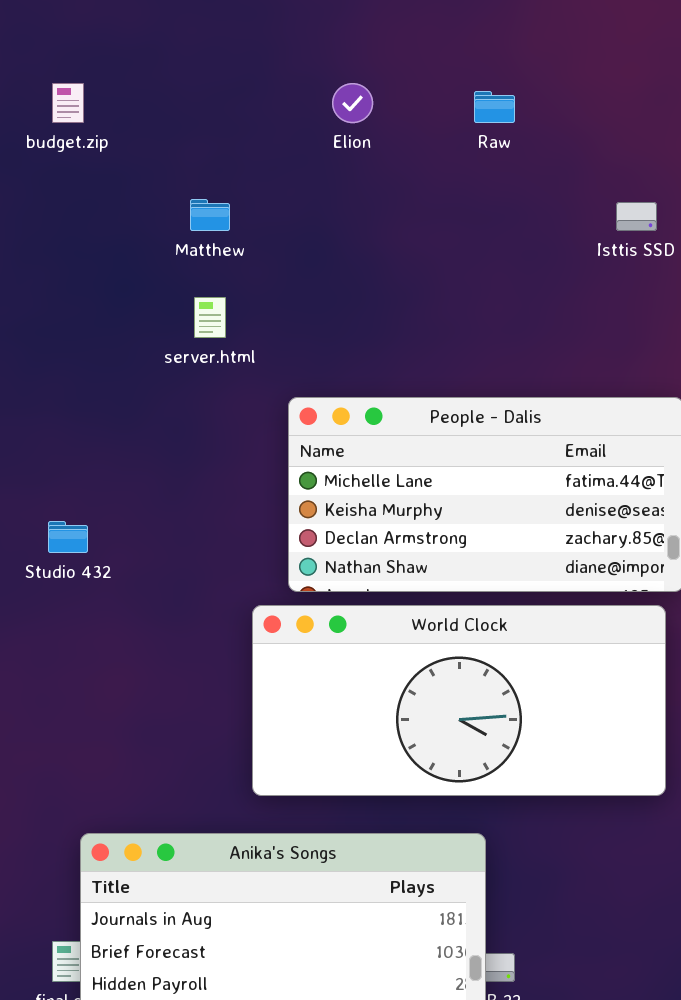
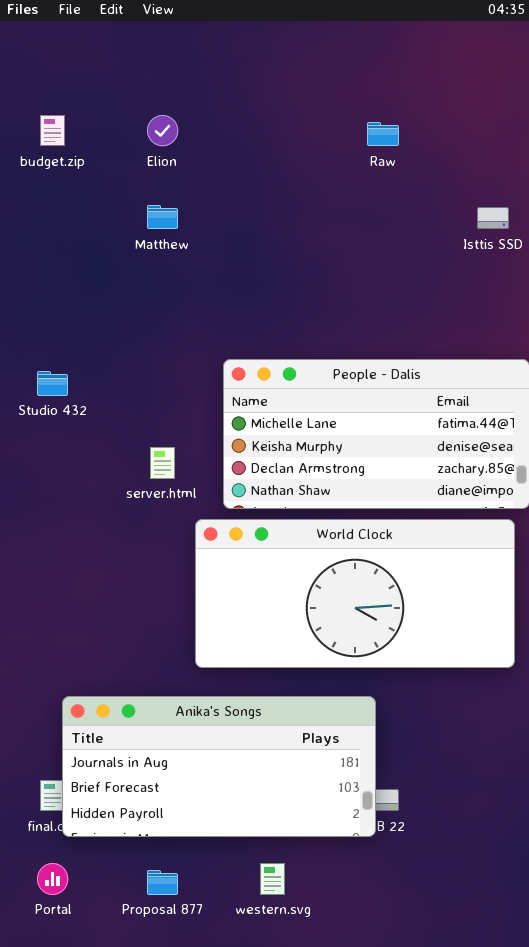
Elion: [332,83,373,123] -> [147,115,178,146], moved
server.html: [194,297,226,338] -> [150,447,175,479], moved
Studio 432: [48,521,88,553] -> [37,371,68,396], moved

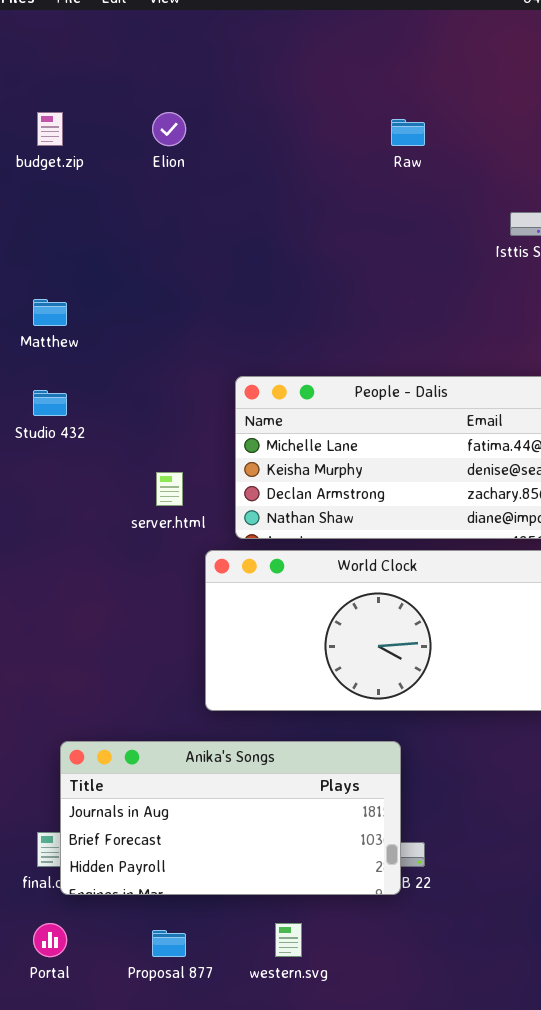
Matthew: [147,205,178,229] -> [33,299,67,326], moved

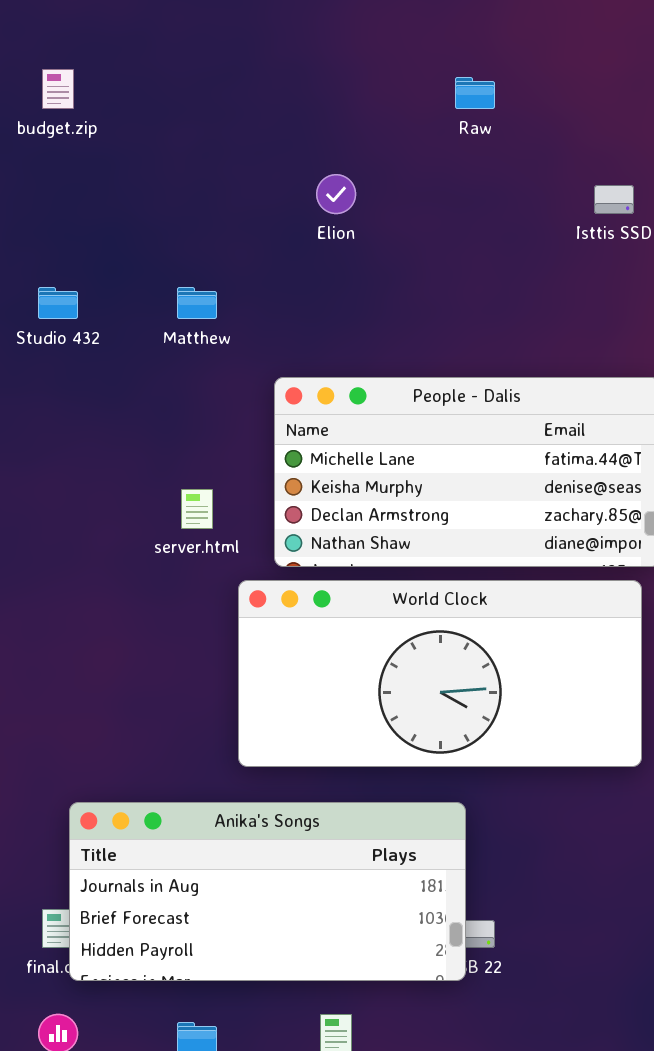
Elion: [152,112,186,146] -> [316,174,356,214], moved
Matthew: [33,299,67,326] -> [177,287,217,319], moved
Studio 432: [33,390,67,416] -> [38,287,78,319], moved

